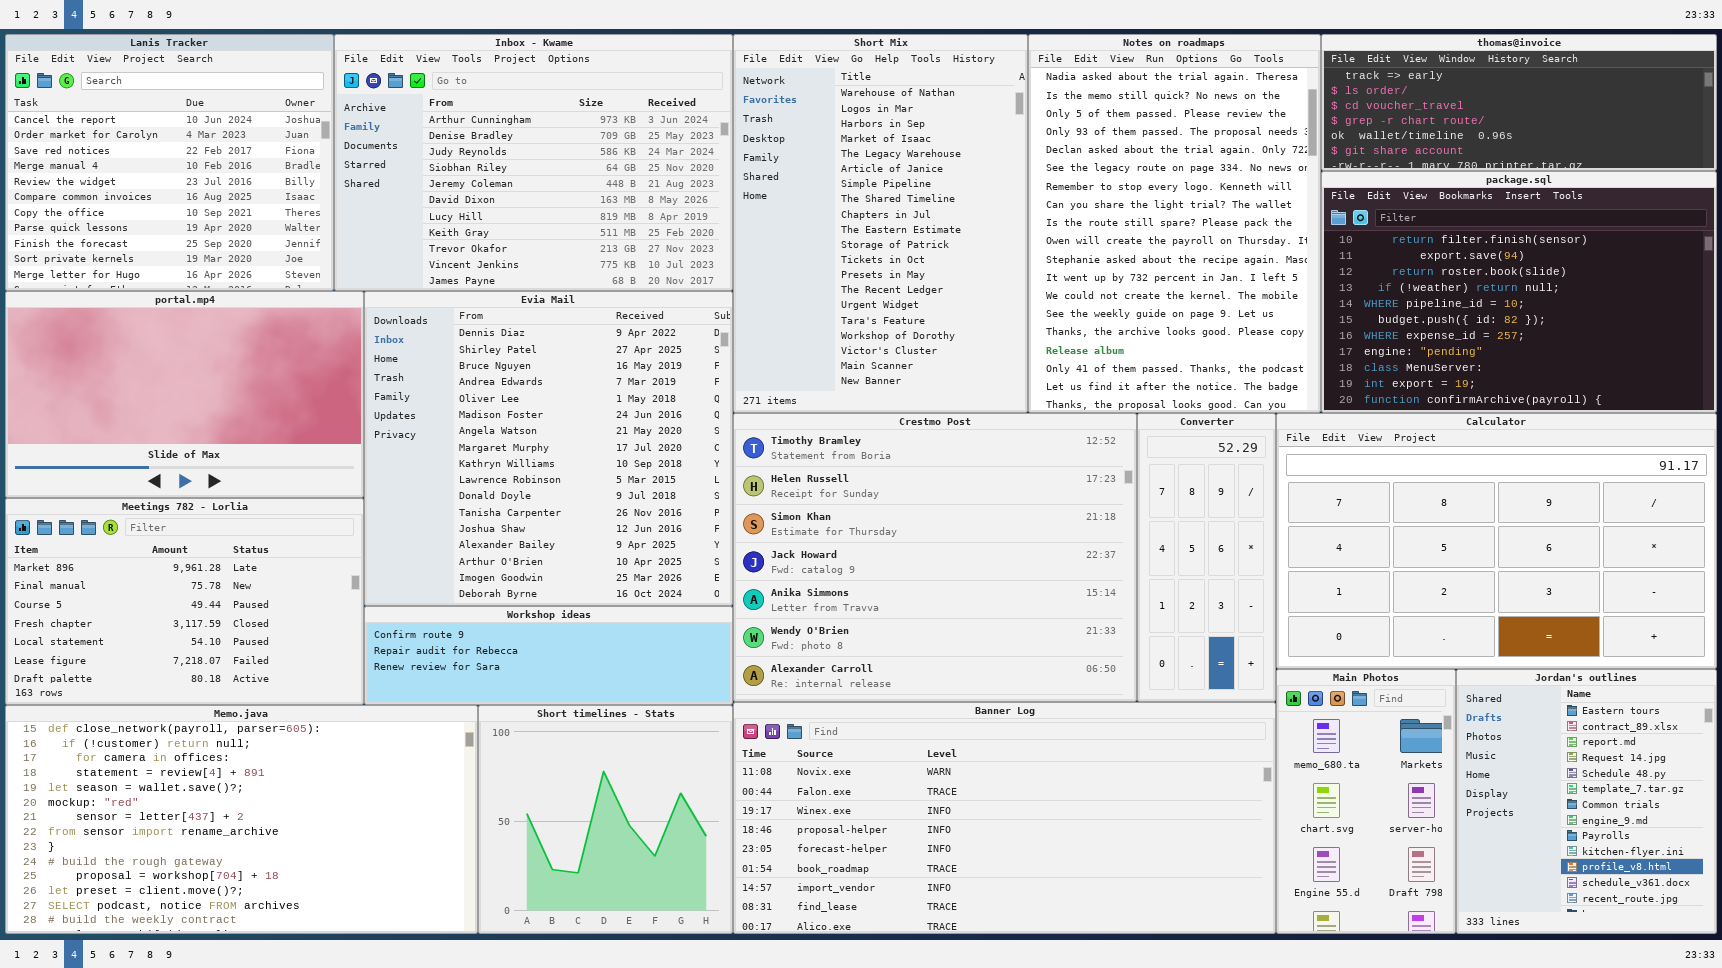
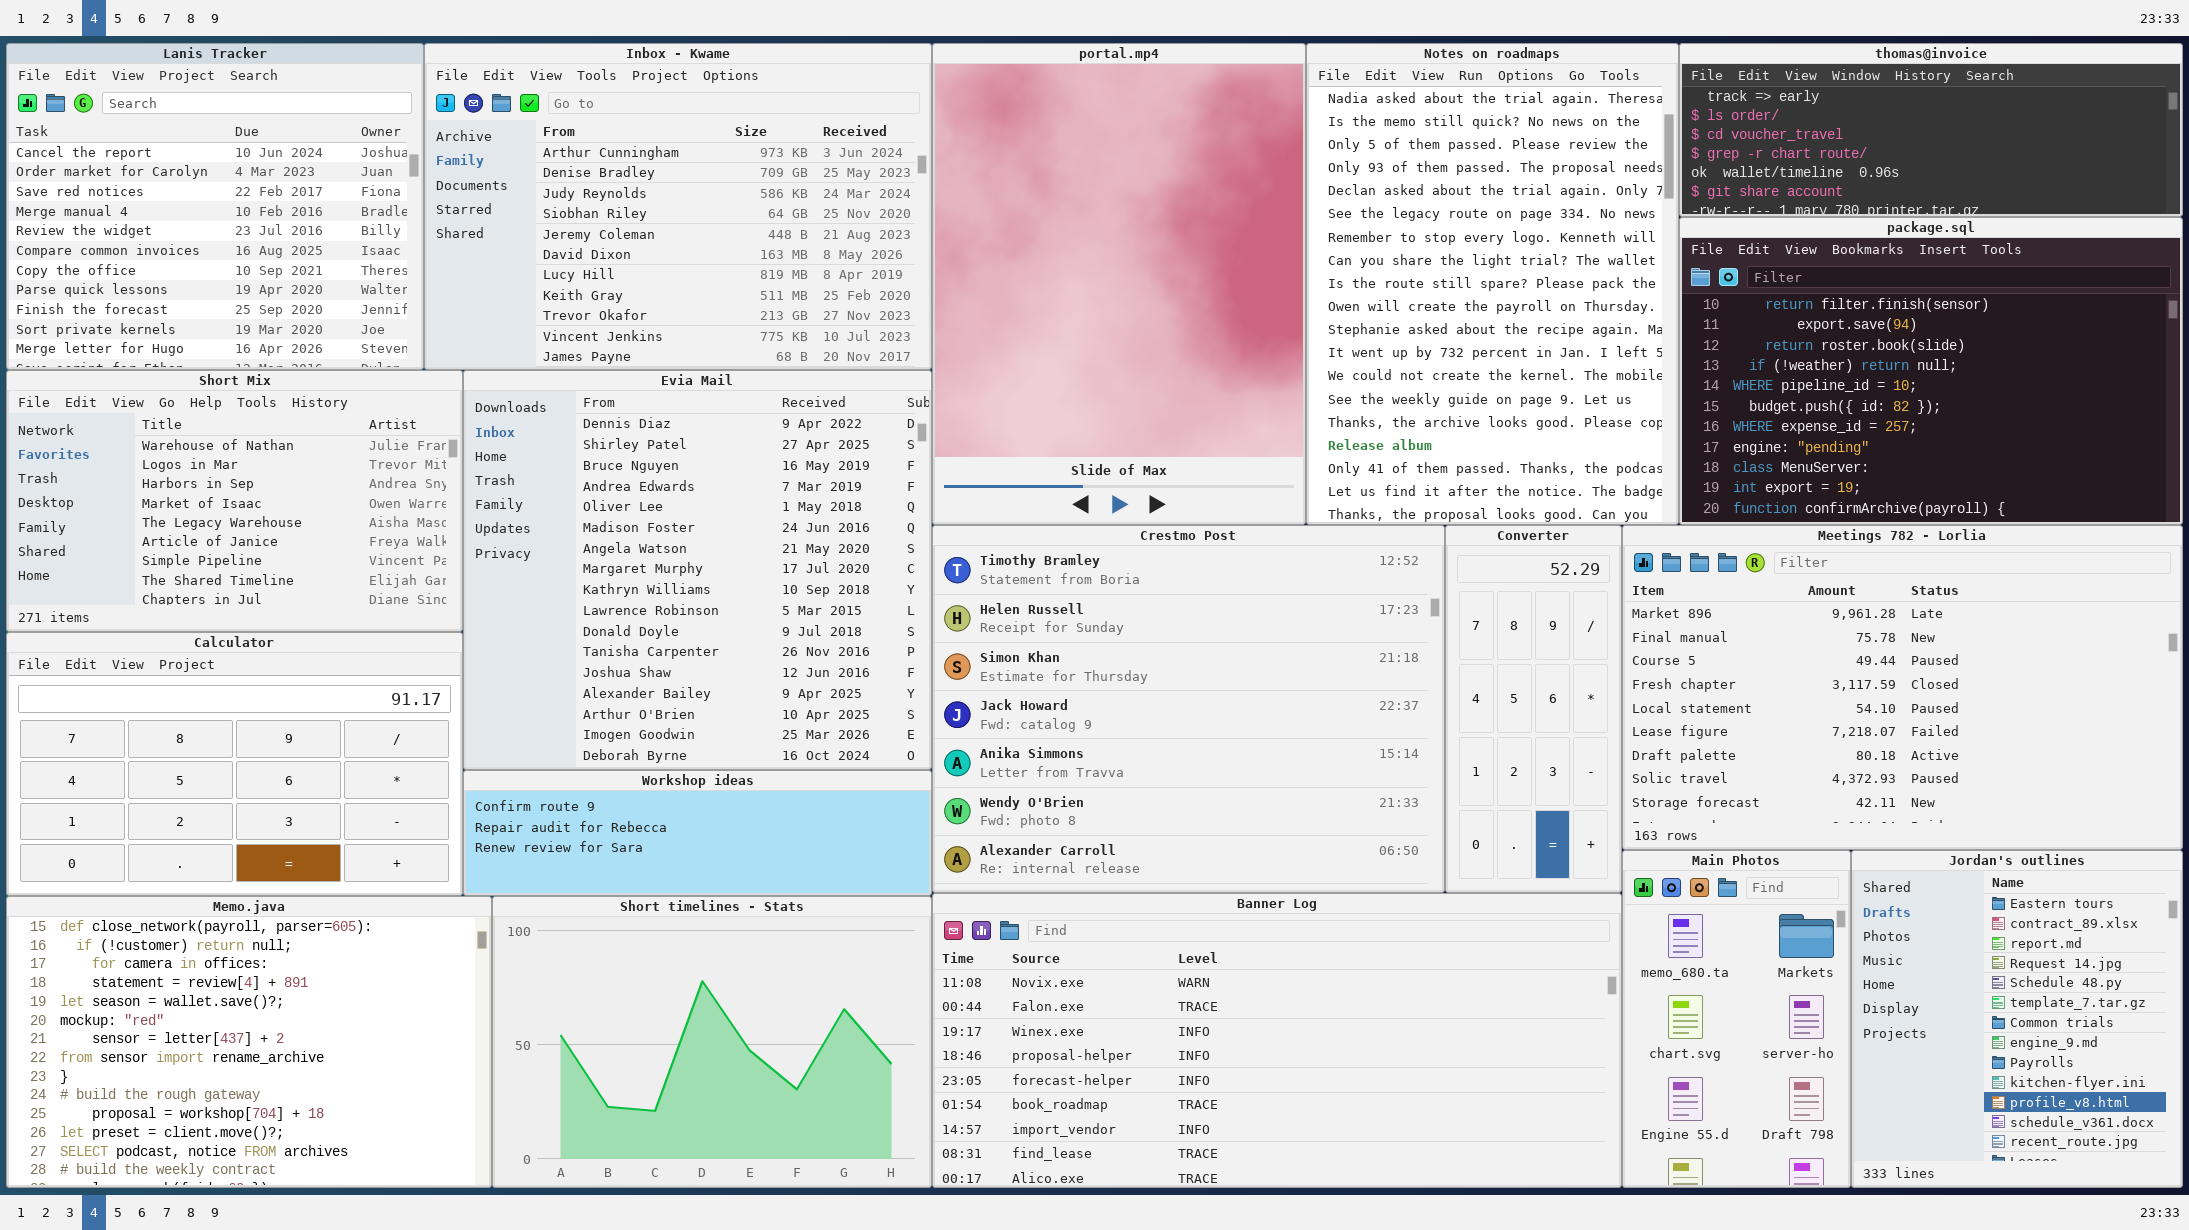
Short Mix: [733,34,1028,413] -> [6,370,463,632], moved, resized
portal.mp4: [5,291,364,498] -> [932,43,1306,525], moved, resized
Calculator: [1276,413,1717,669] -> [6,632,463,896], moved, resized
Meetings 782 - Lorlia: [5,498,364,705] -> [1622,525,2183,850], moved, resized
Memo.java: [5,705,478,934] -> [6,896,492,1188], resized
Short timelines - Stats: [478,705,733,934] -> [492,896,932,1188], resized

